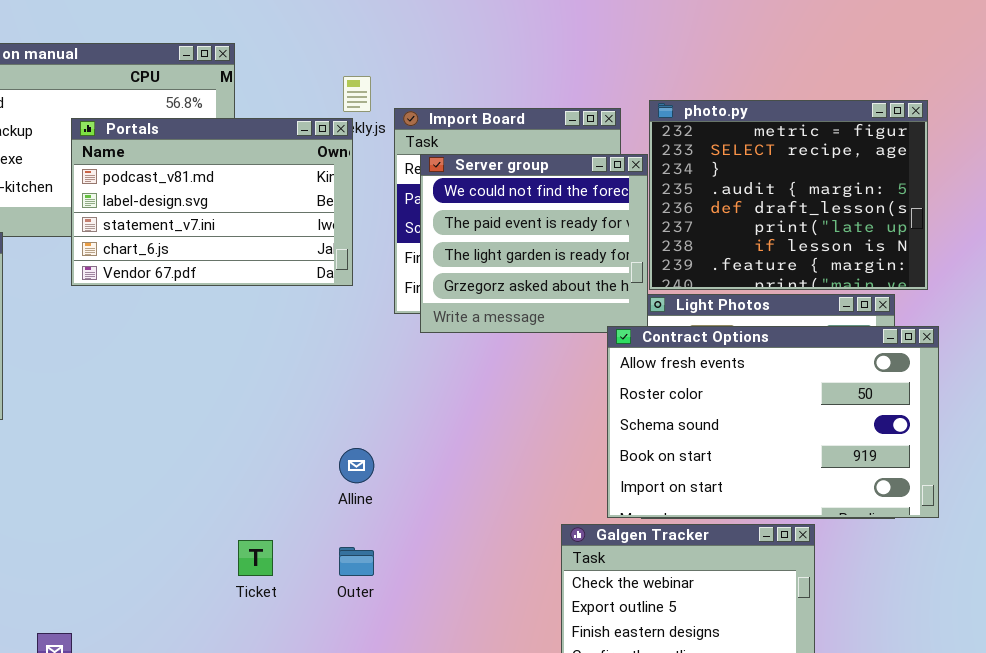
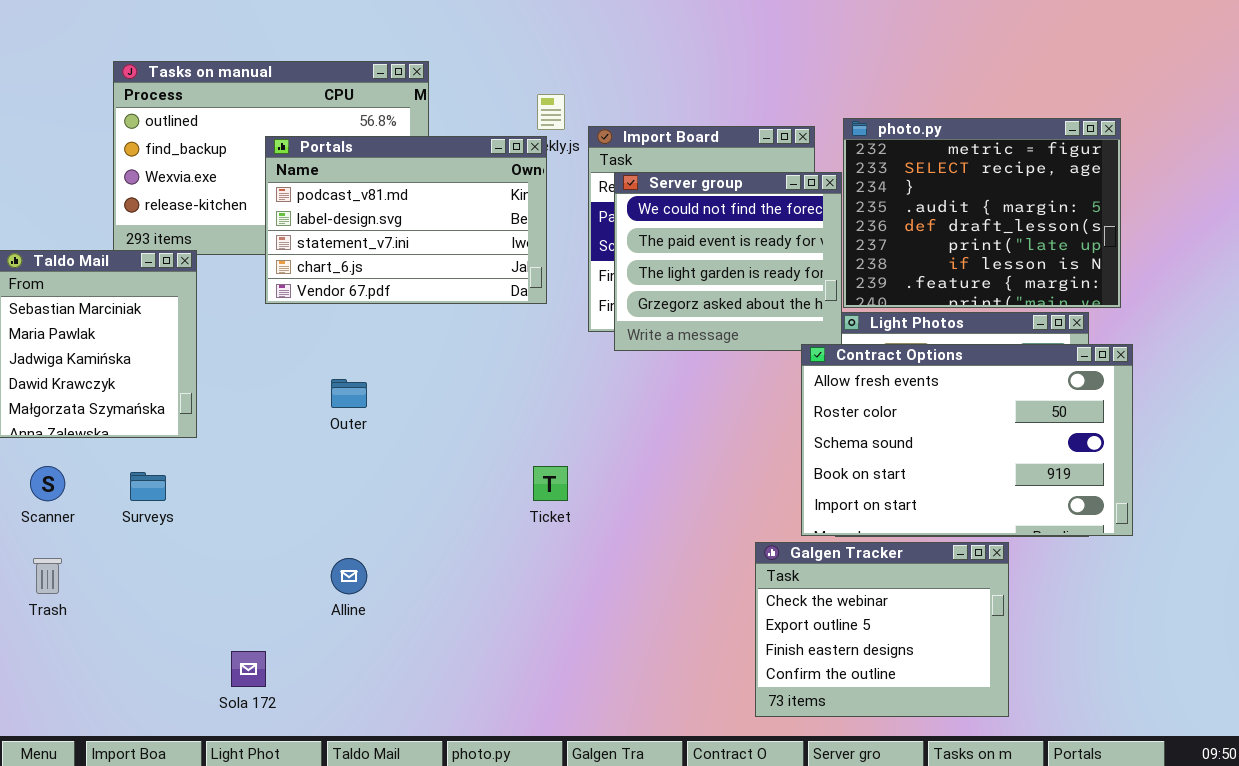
Alline: [339,448,374,483] -> [331,558,367,594], moved
Ticket: [238,540,273,576] -> [533,466,568,501], moved
Outer: [339,547,374,576] -> [331,379,367,408], moved

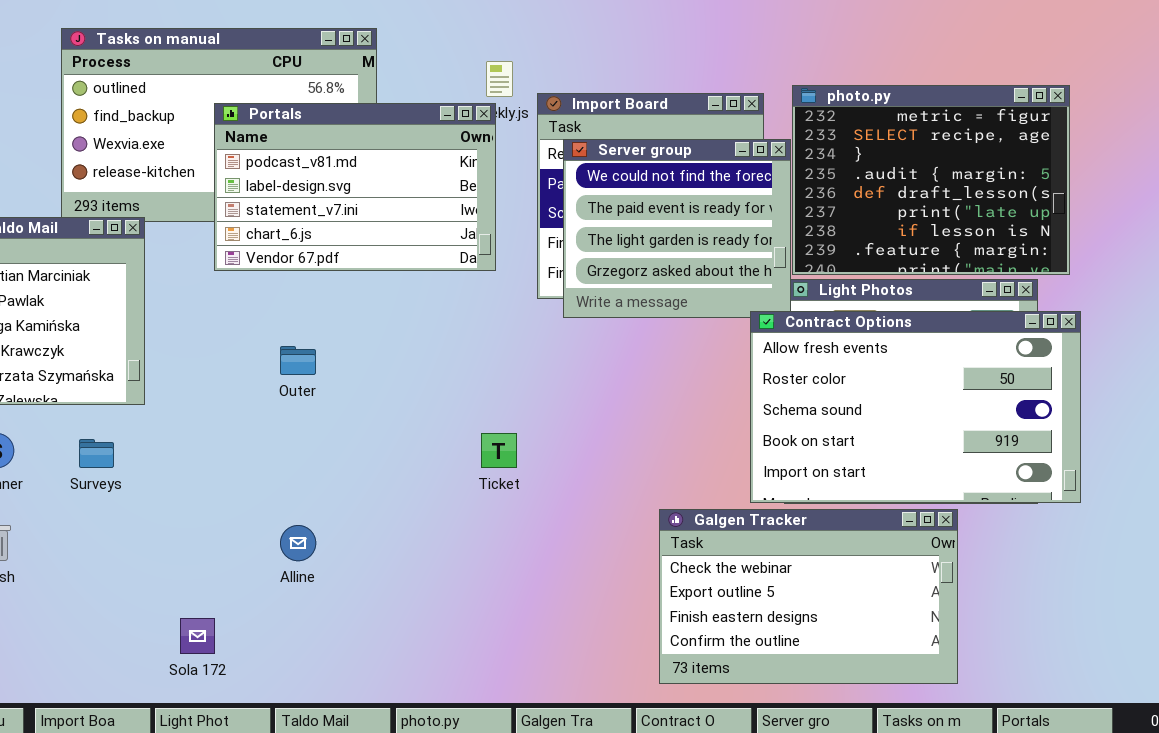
Galgen Tracker: [755,542,1009,717] -> [659,509,958,684], resized

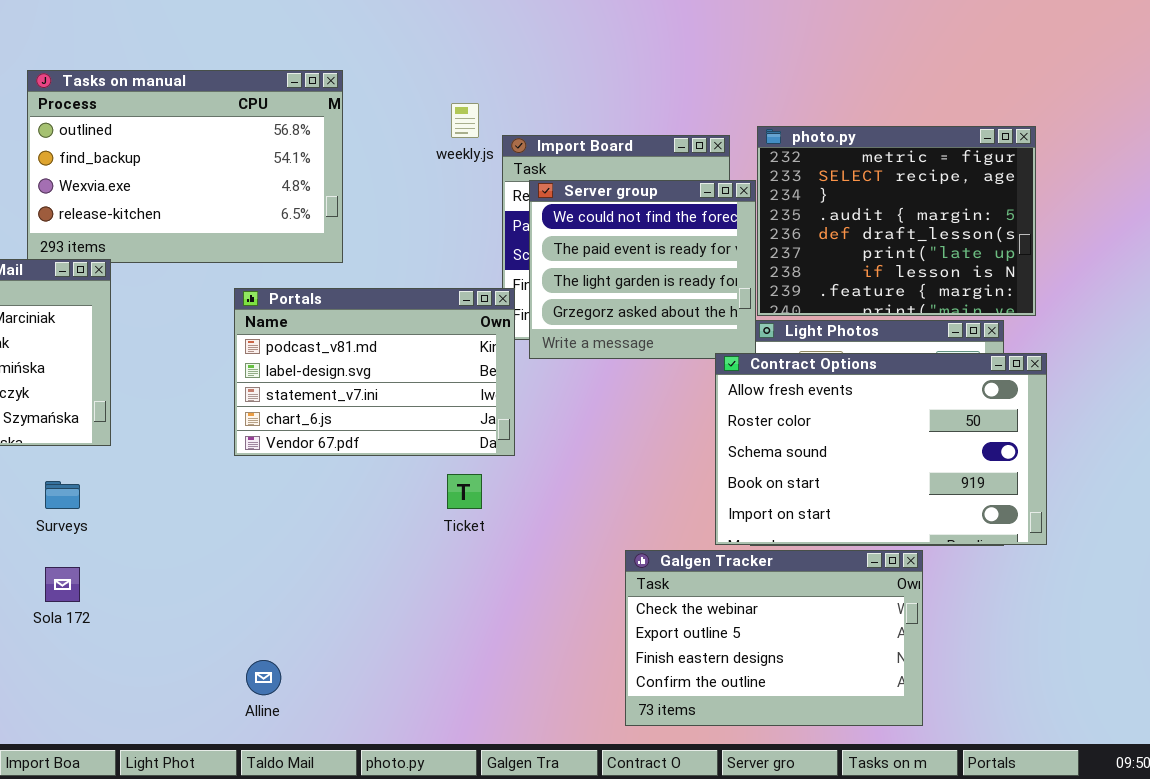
Portals: [214,103,496,271] -> [234,288,515,456], moved
Alline: [280,525,316,561] -> [246,660,281,695], moved
Sola 172: [180,618,215,654] -> [45,567,80,602], moved

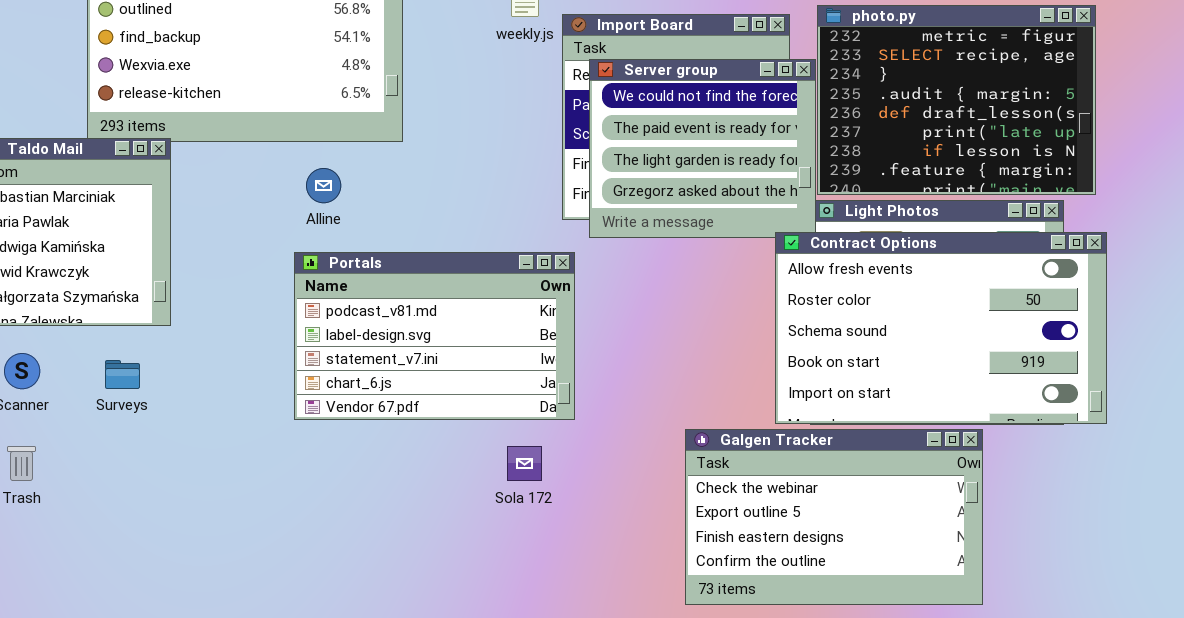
Portals: [234,288,515,456] -> [294,252,575,420], moved
Sola 172: [45,567,80,602] -> [507,446,542,481], moved
Alline: [246,660,281,695] -> [306,168,341,203], moved

